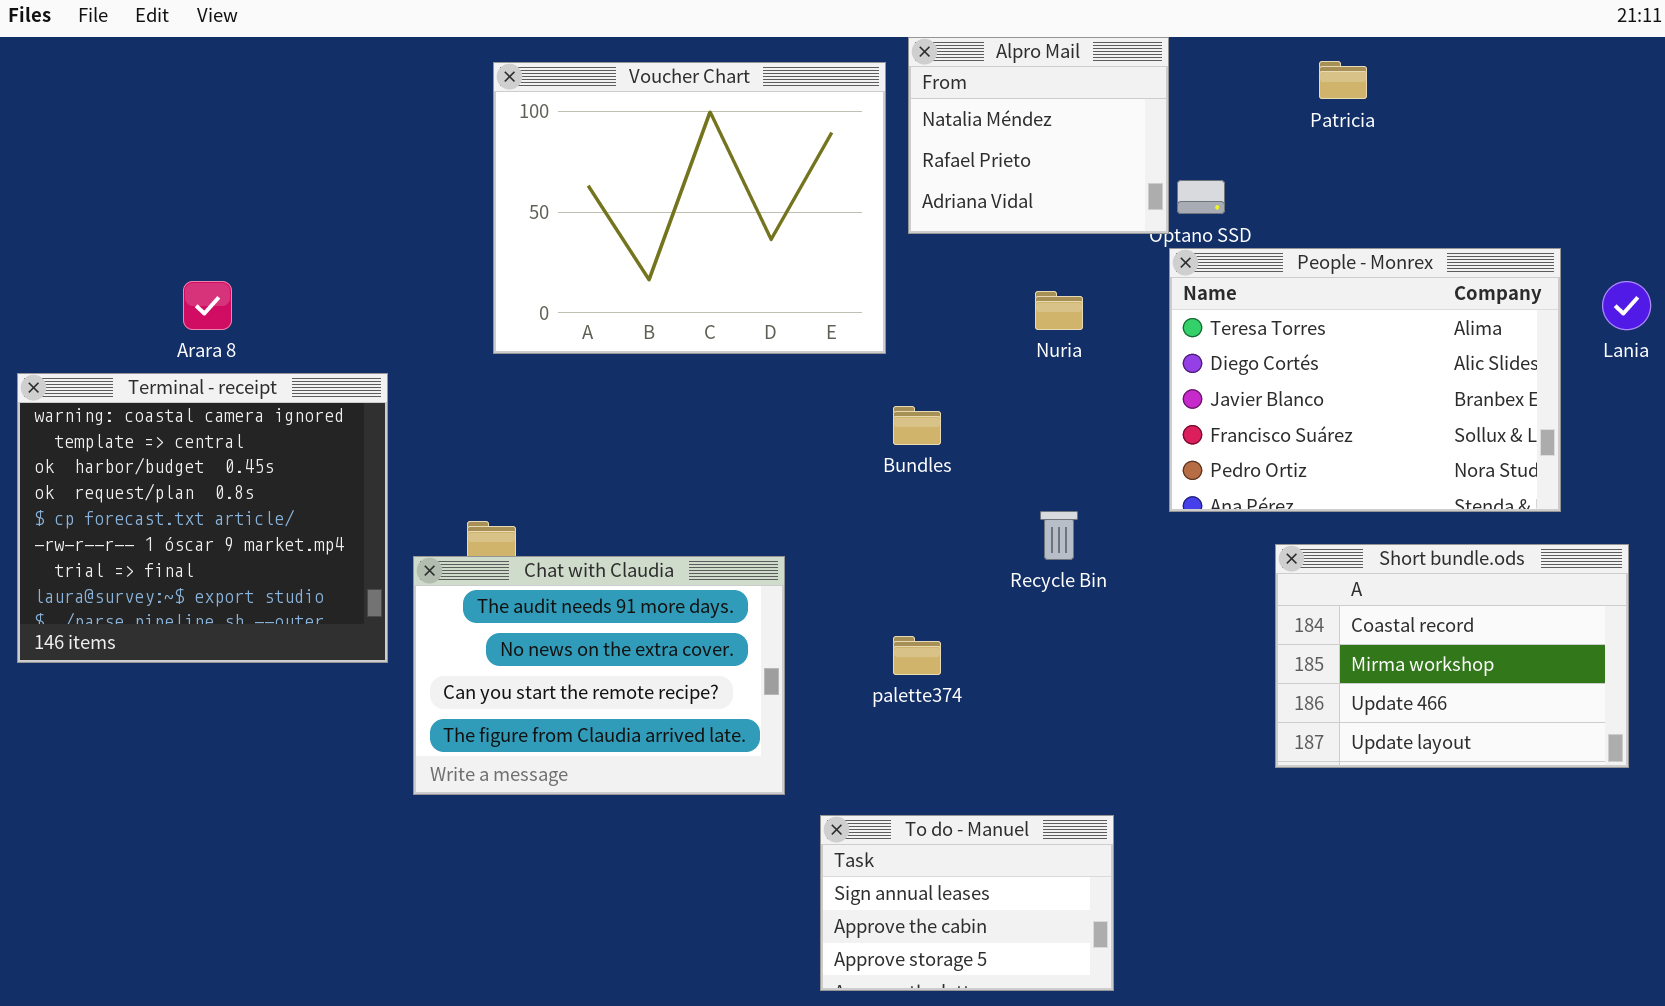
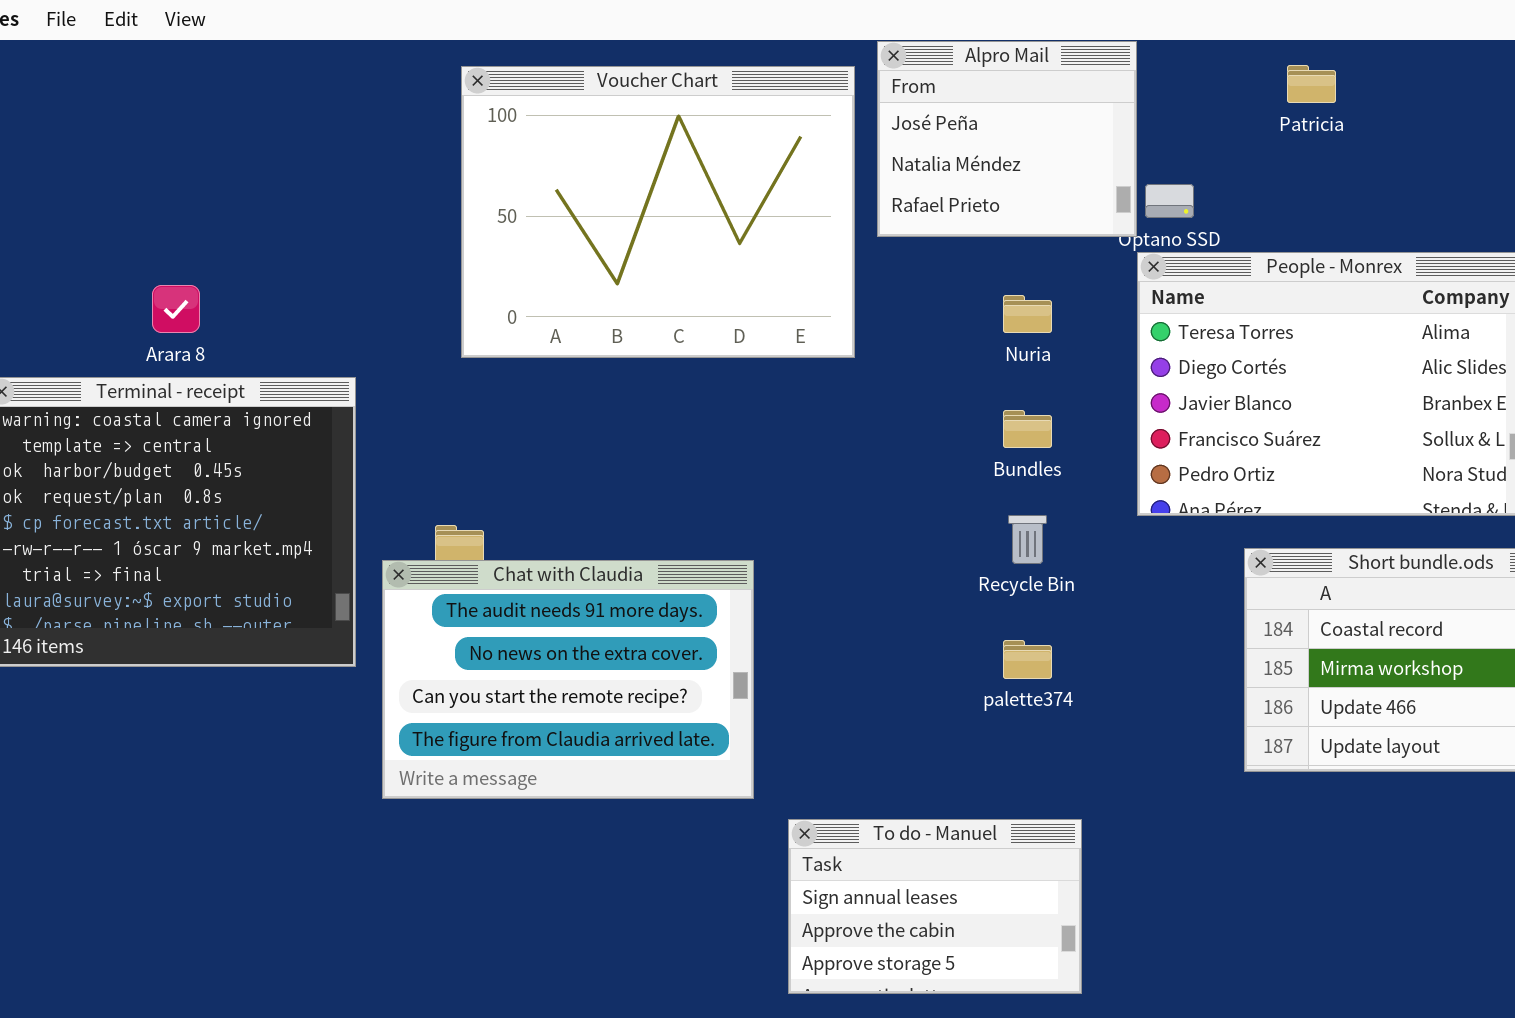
Alpro Mail: [908,37,1169,234] -> [877,41,1137,237], scrolled up 1 row
Bundles: [893,406,941,445] -> [1003,410,1052,448], moved
palette374: [893,636,941,675] -> [1003,640,1052,679], moved

